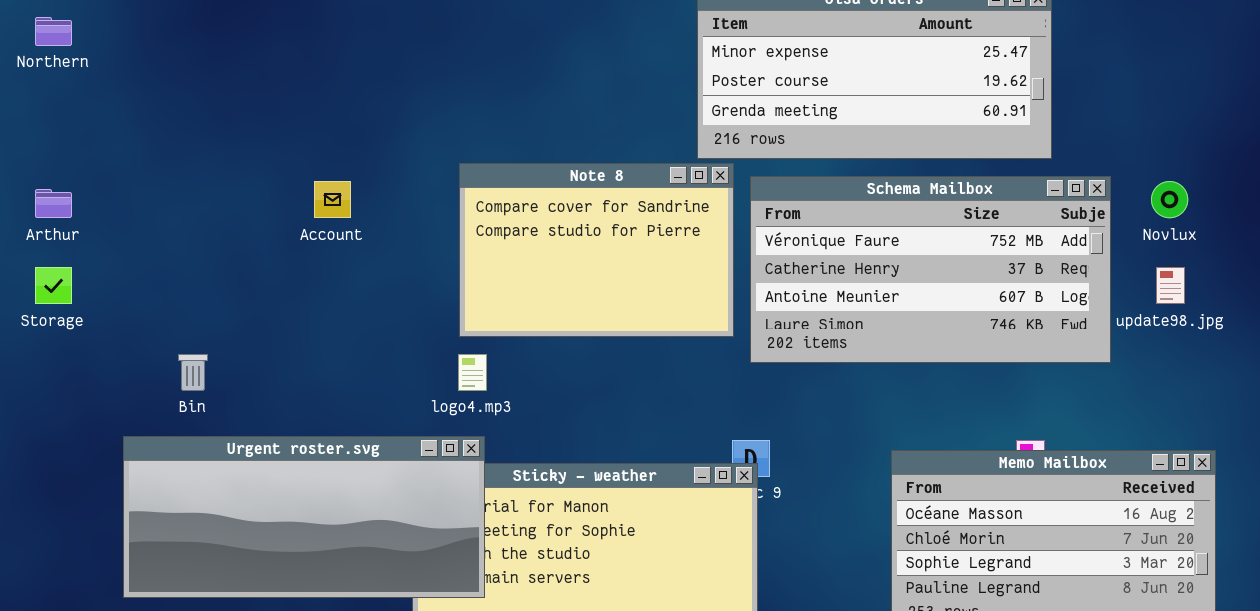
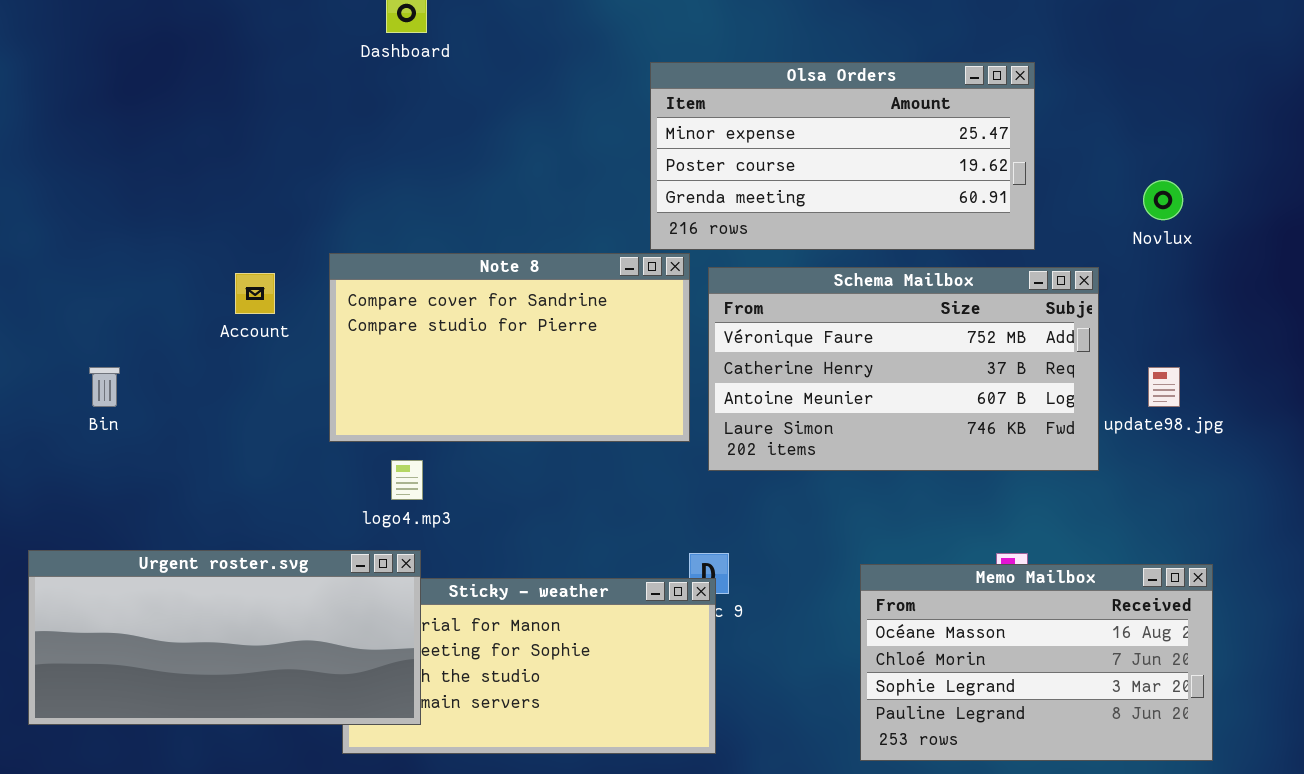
Note 8: [459,163,734,337] -> [329,253,690,442], resized
Novlux: [1151,181,1188,218] -> [1143,180,1183,220], moved
Bin: [178,354,208,391] -> [89,367,120,407], moved

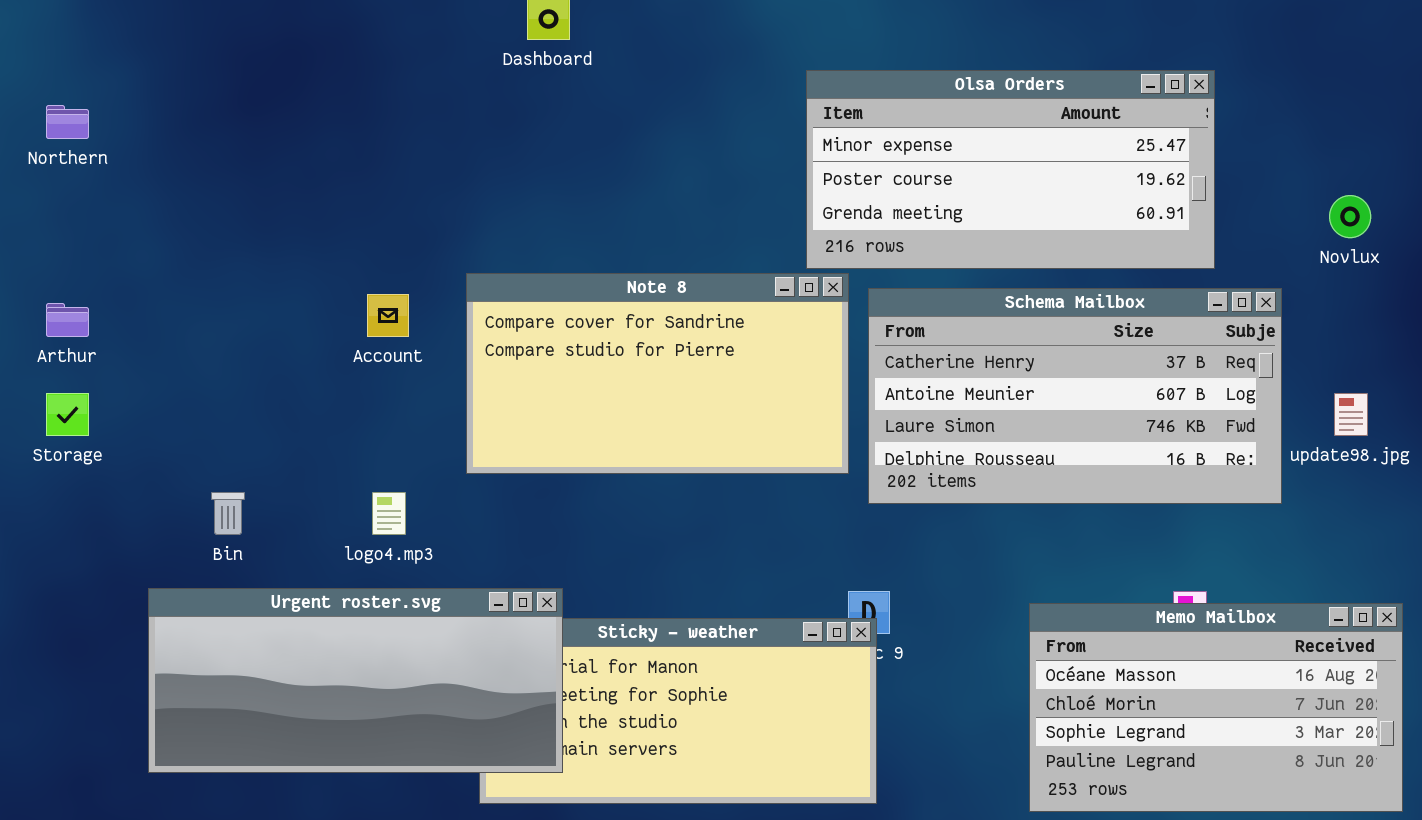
Schema Mailbox: [708,267,1099,471] -> [868,288,1282,504], scrolled down 1 row
Bin: [89,367,120,407] -> [211,492,245,535], moved
logo4.mp3: [391,460,423,500] -> [372,492,406,535], moved

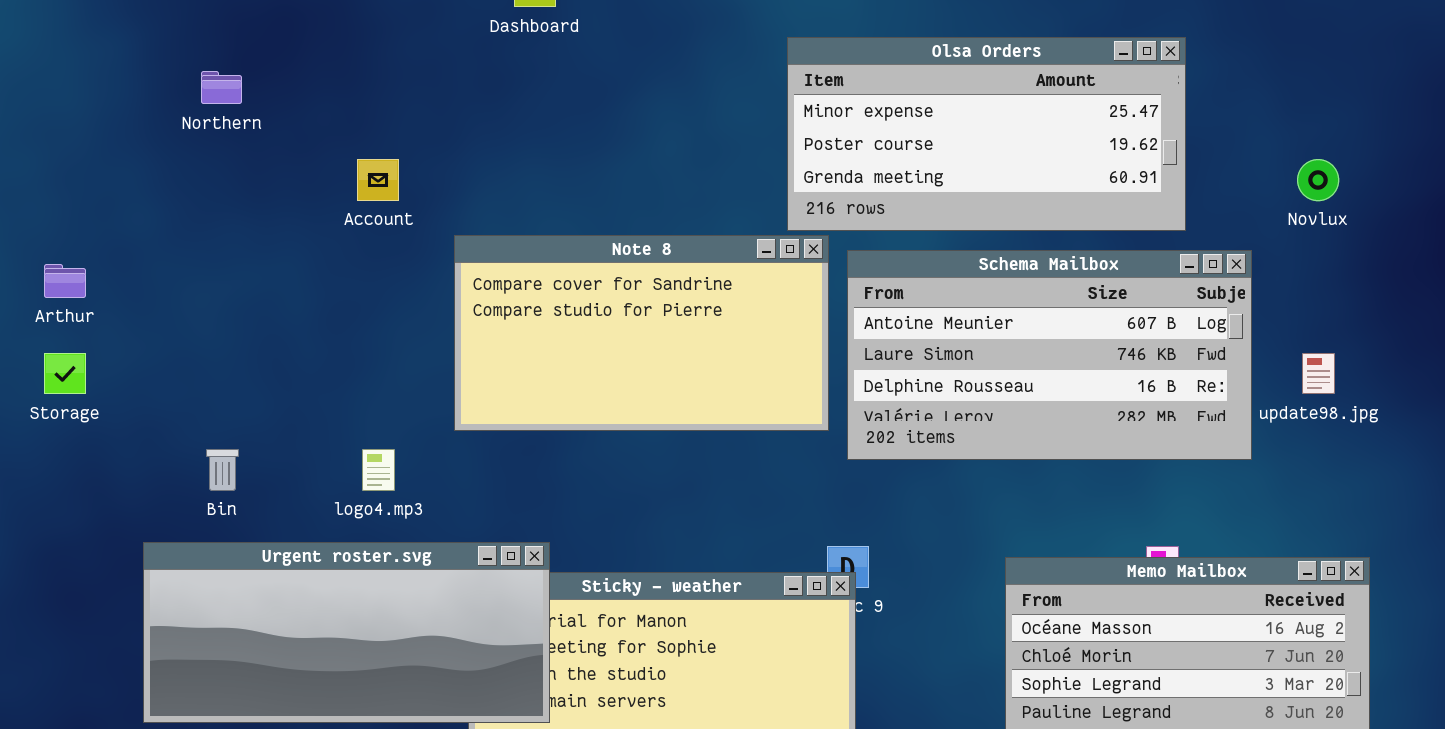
Northern: [46,105,89,139] -> [201,71,242,104], moved
Schema Mailbox: [868,288,1282,504] -> [847,250,1252,460], scrolled down 1 row
Account: [367,294,409,337] -> [357,159,399,201], moved

